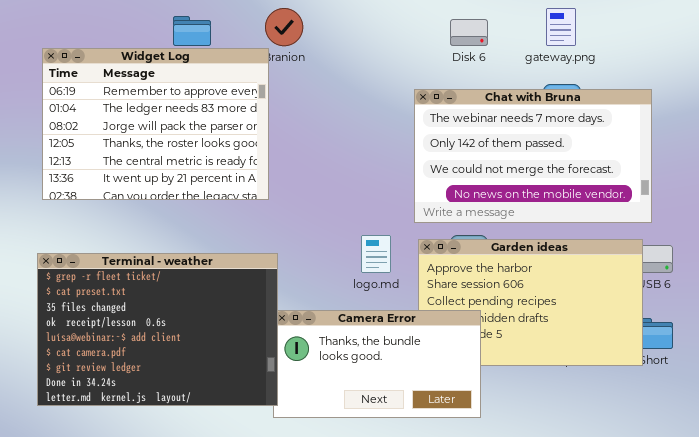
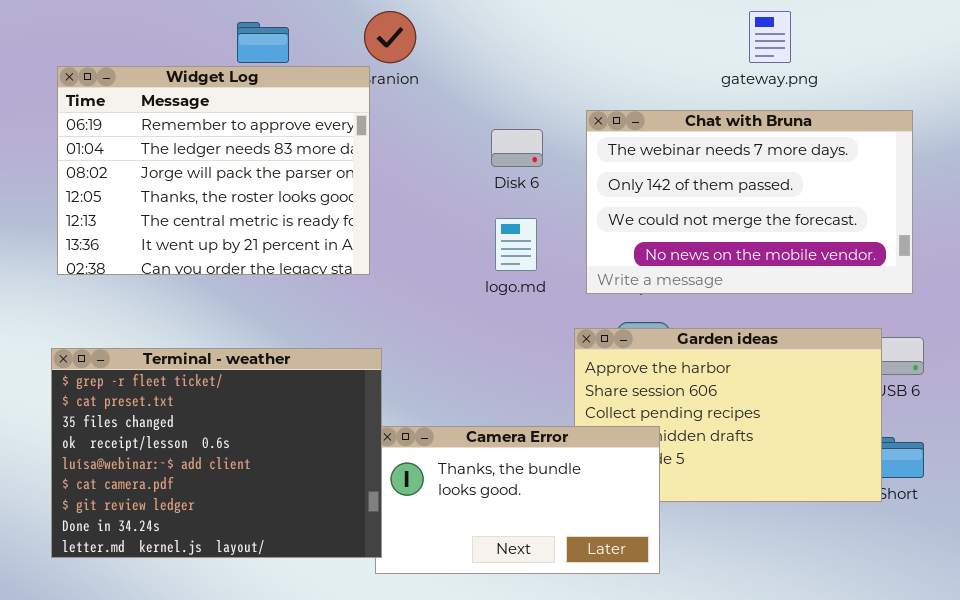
Disk 6: [450,19,488,46] -> [491,129,543,167], moved
Chat with Bruna: [414,89,652,223] -> [586,110,913,294], moved
logo.md: [361,235,391,273] -> [495,218,537,271], moved

